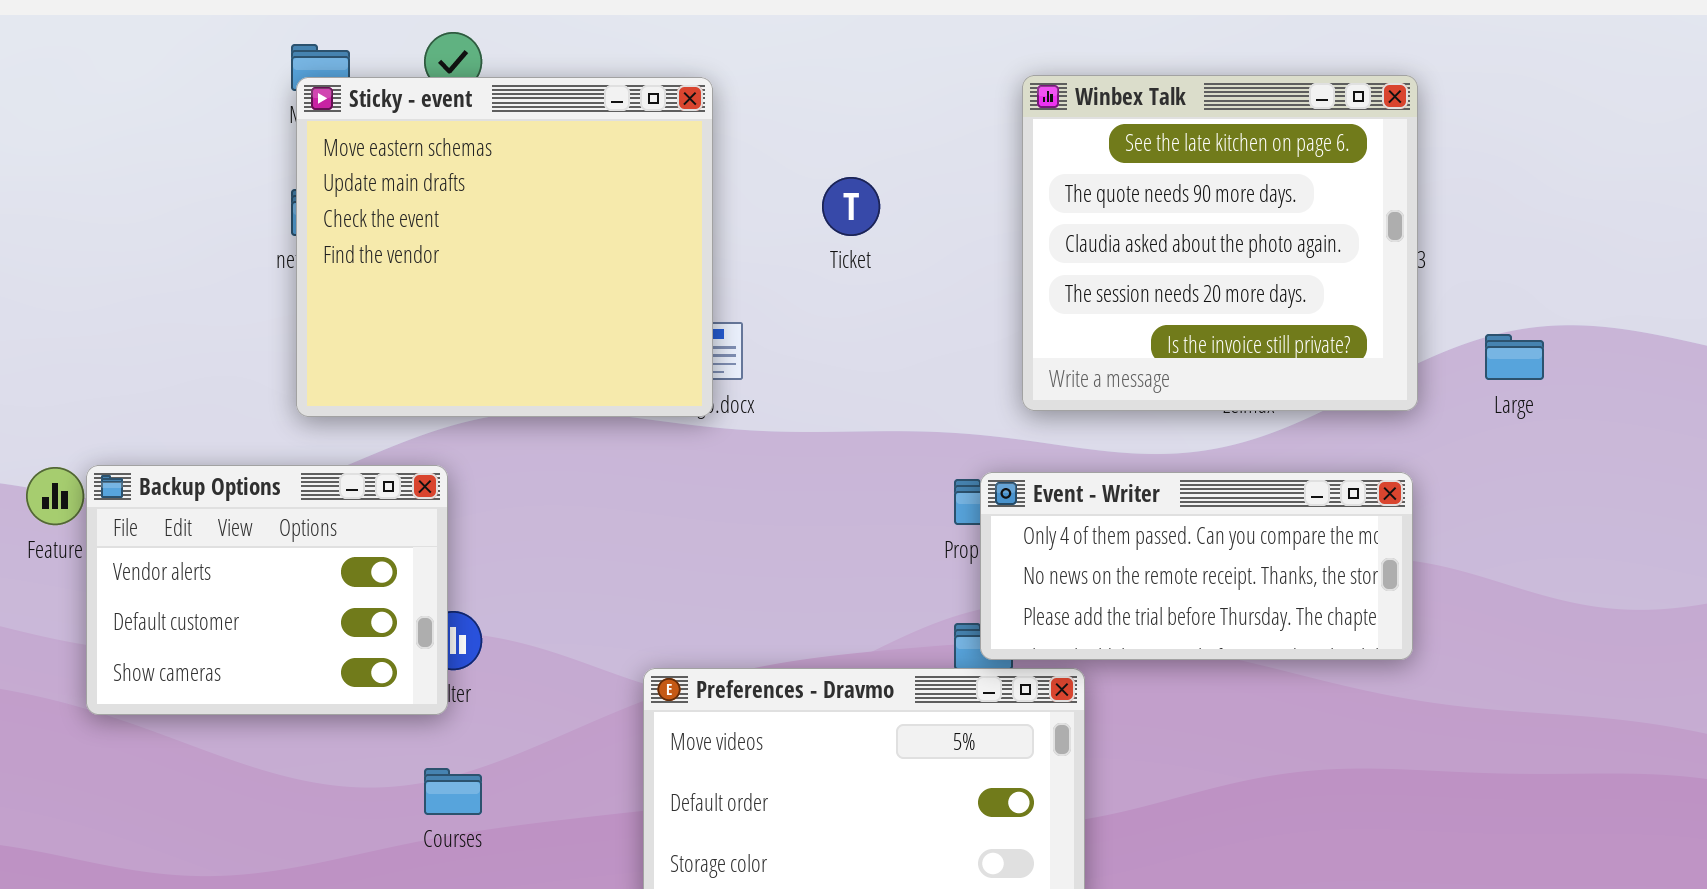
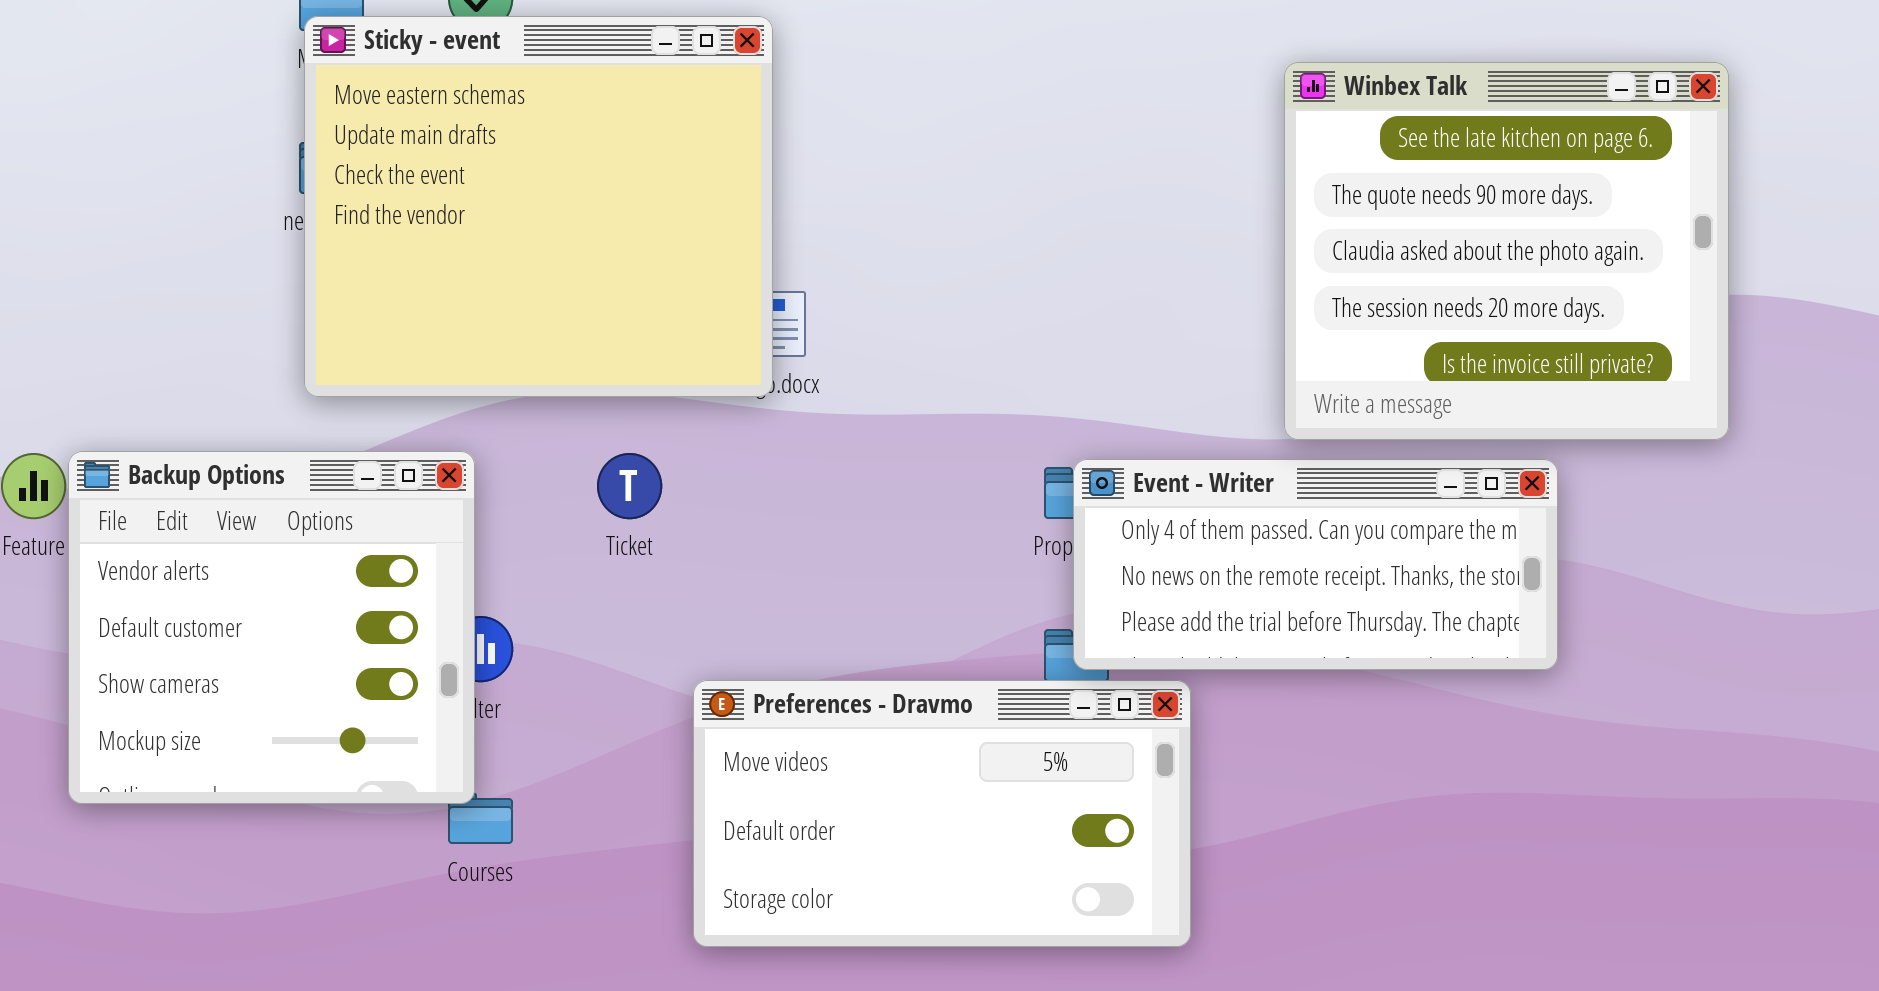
Winbex Talk: [1022,75,1418,411] -> [1284,62,1729,440], moved
Ticket: [822,177,880,236] -> [597,453,662,519], moved
Backup Options: [86,465,448,715] -> [68,451,475,804], resized

